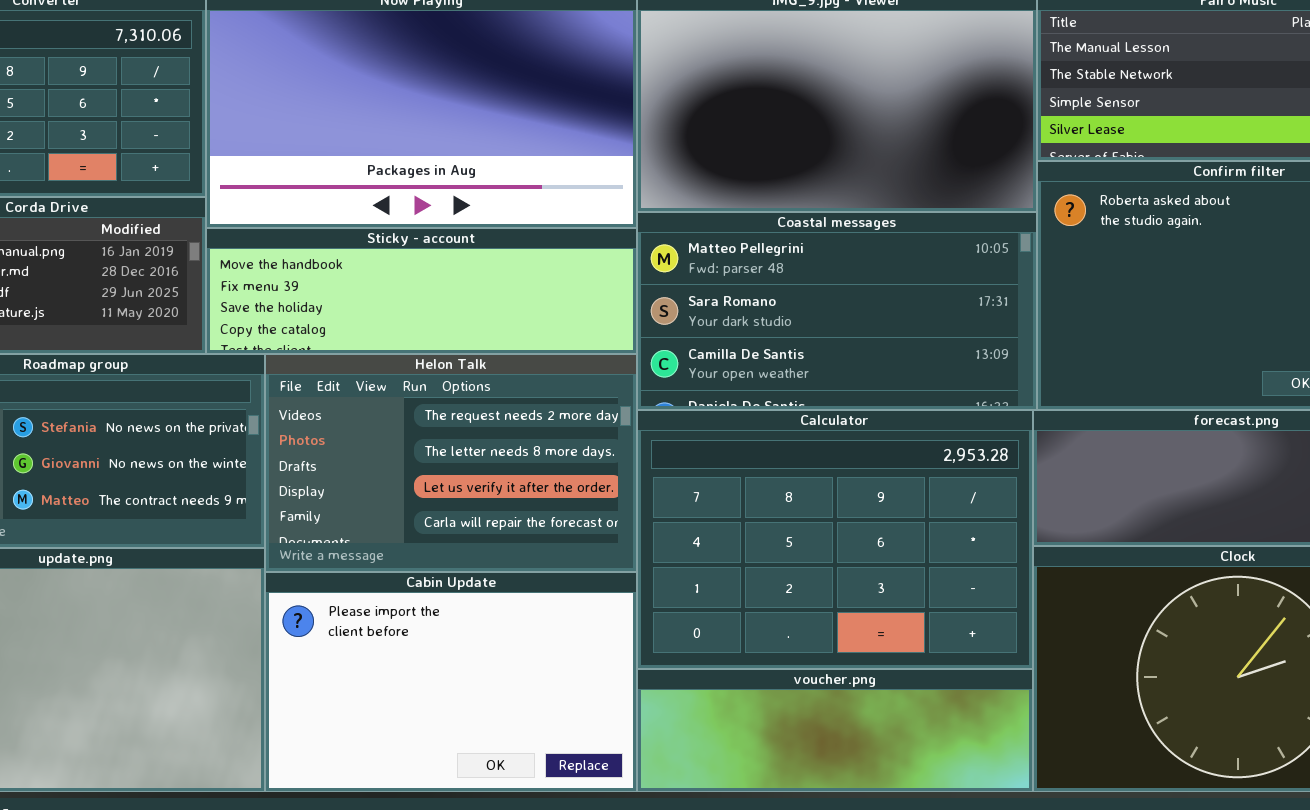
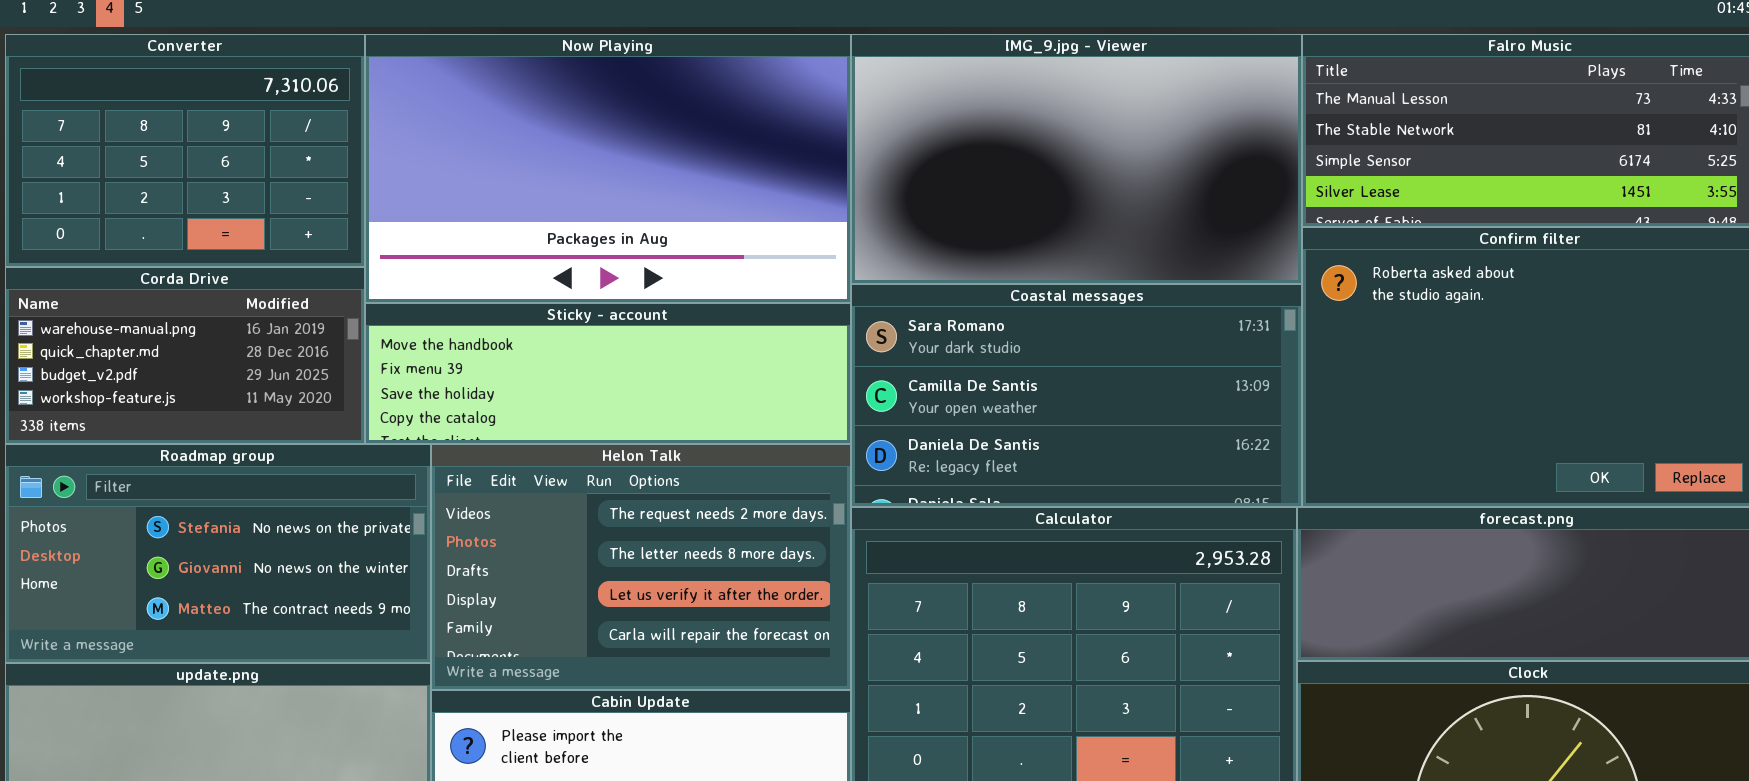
Coastal messages: [637,212,1037,410] -> [851,284,1302,507], scrolled down 1 row

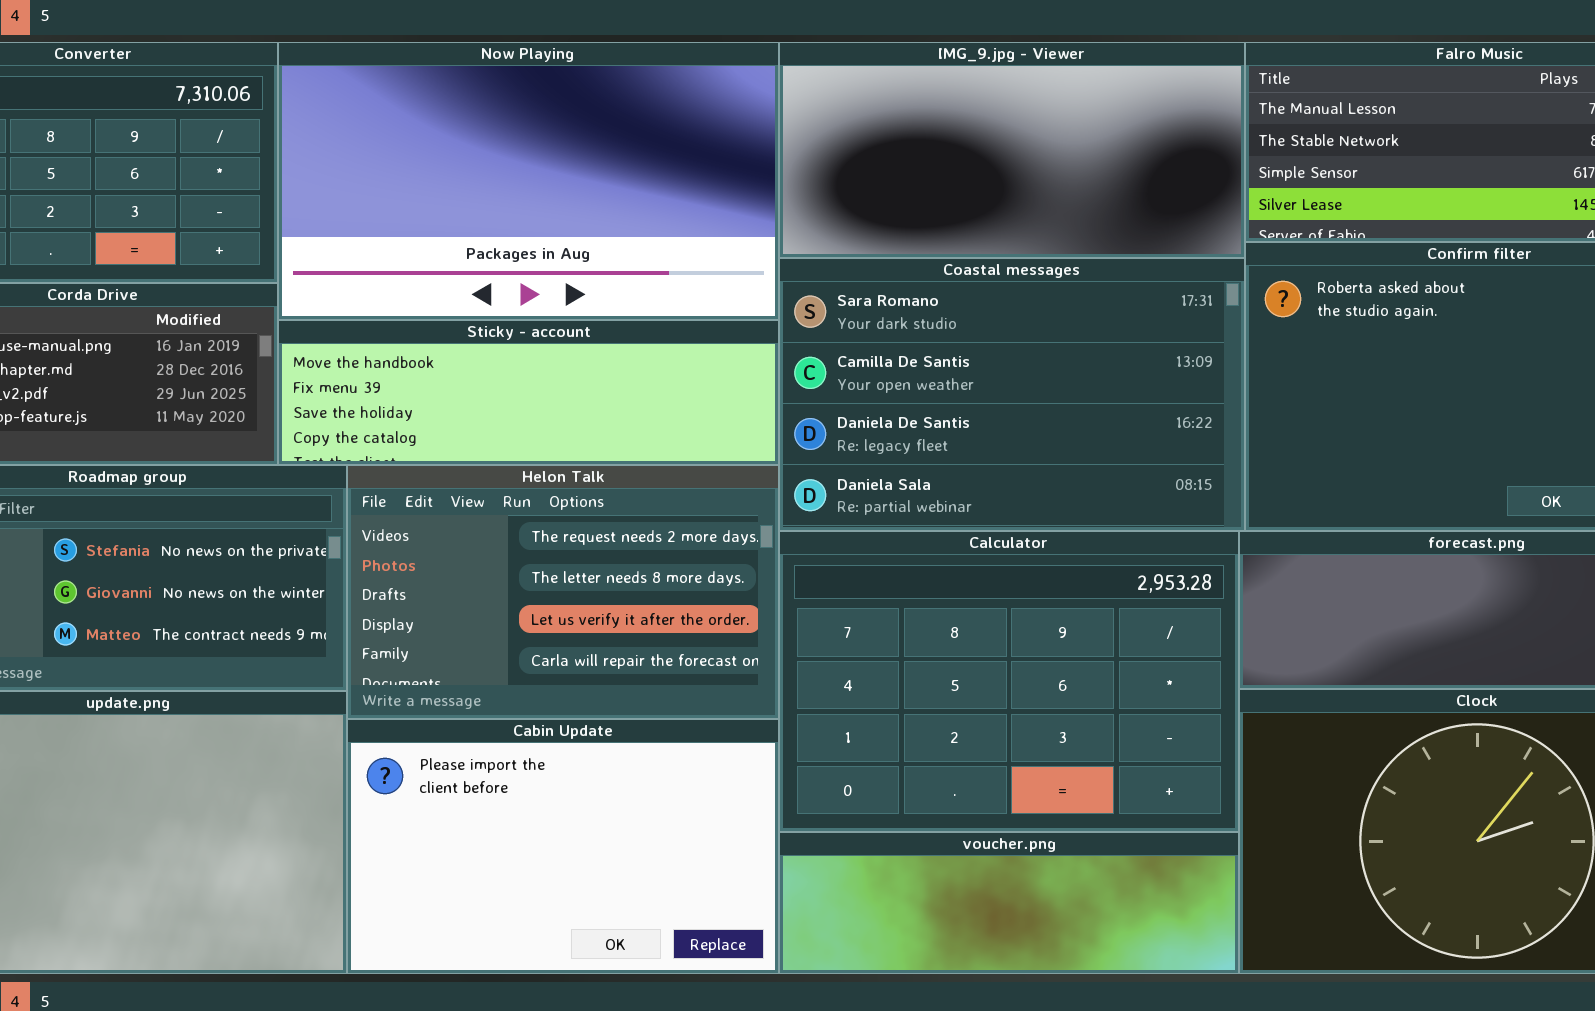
IMG_9.jpg - Viewer: [851,34,1302,284] -> [779,42,1245,258], resized
Coastal messages: [851,284,1302,507] -> [779,258,1245,531], resized

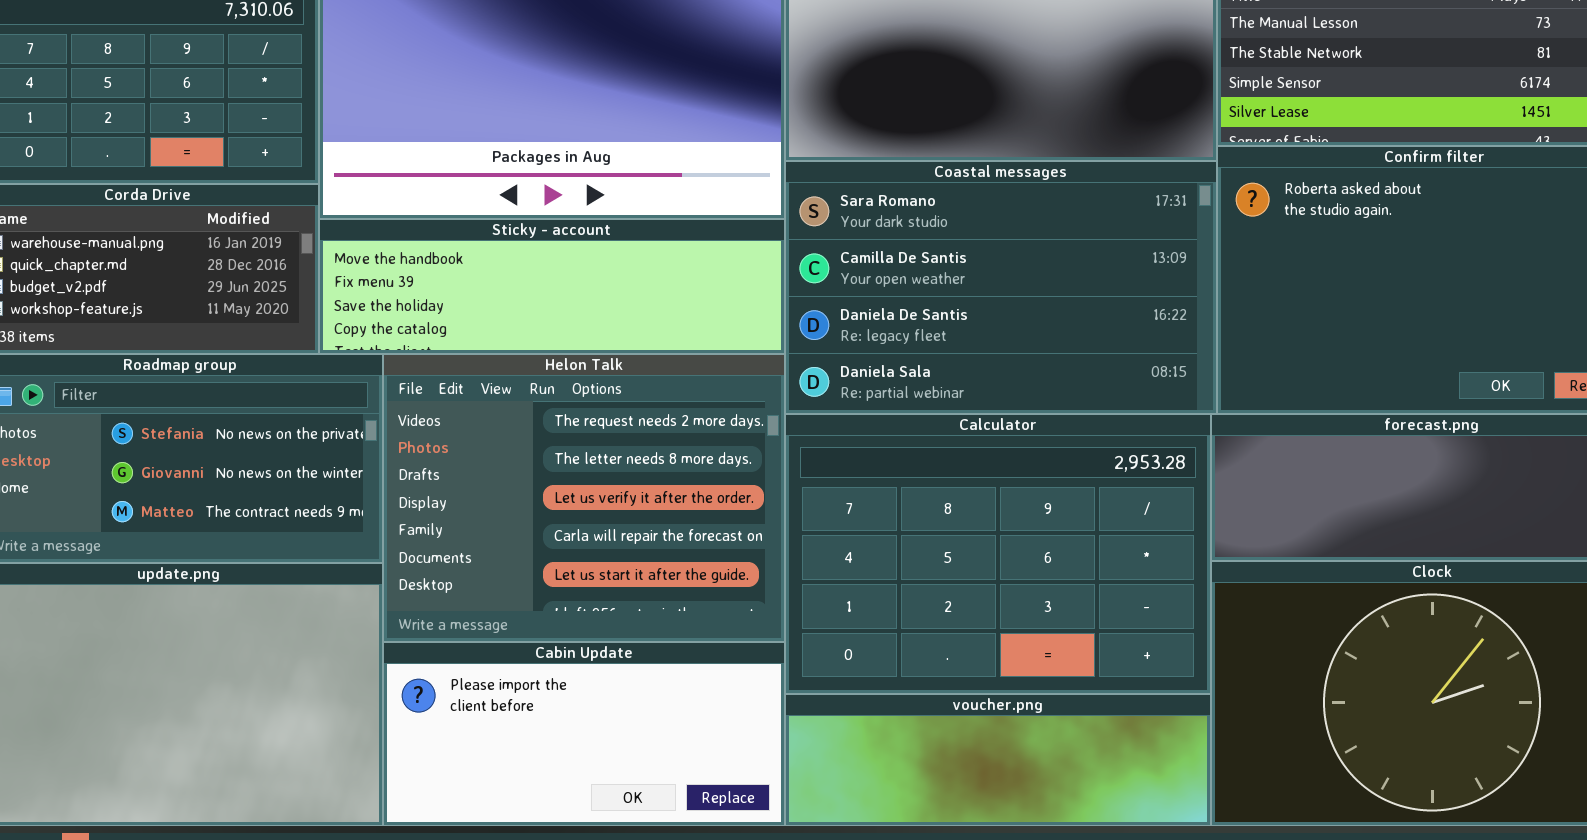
Helon Talk: [347,465,779,719] -> [383,354,785,642], resized
Cabin Update: [347,719,779,974] -> [383,642,785,826], resized

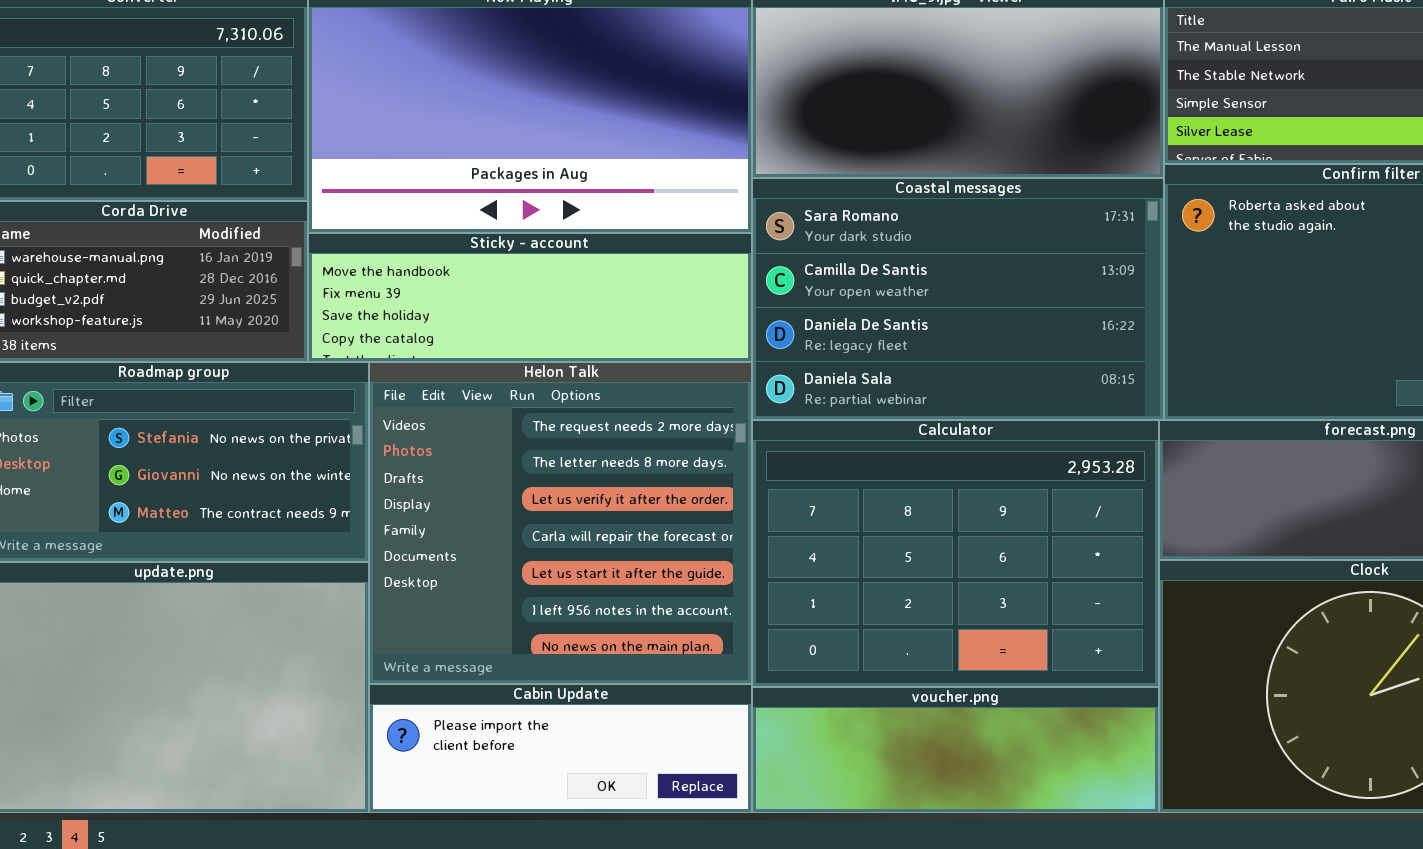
Helon Talk: [383,354,785,642] -> [369,362,752,684], resized
Cabin Update: [383,642,785,826] -> [369,684,752,813], resized

